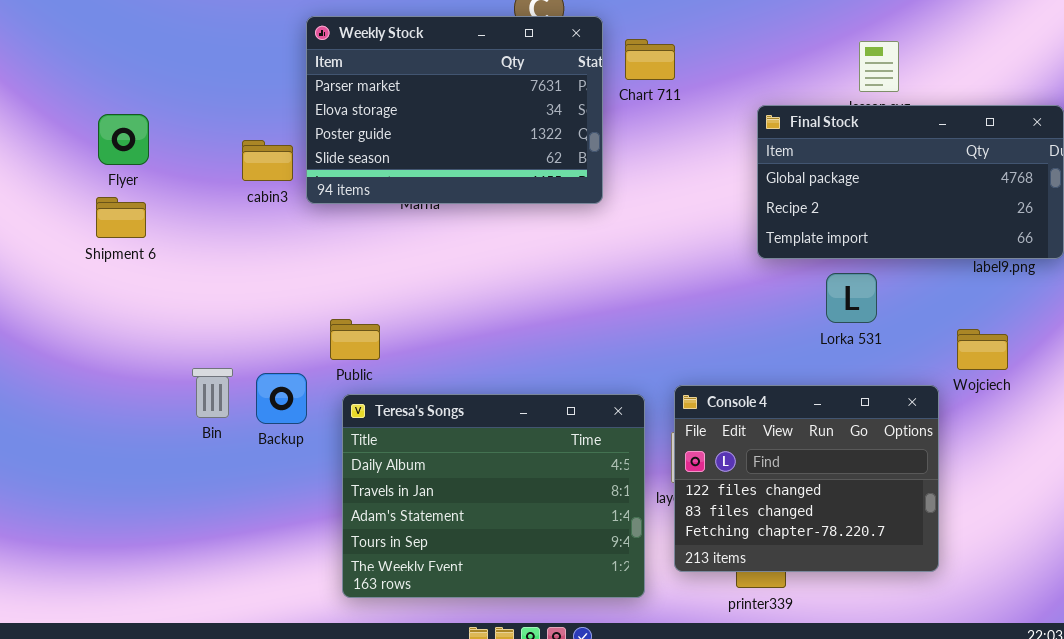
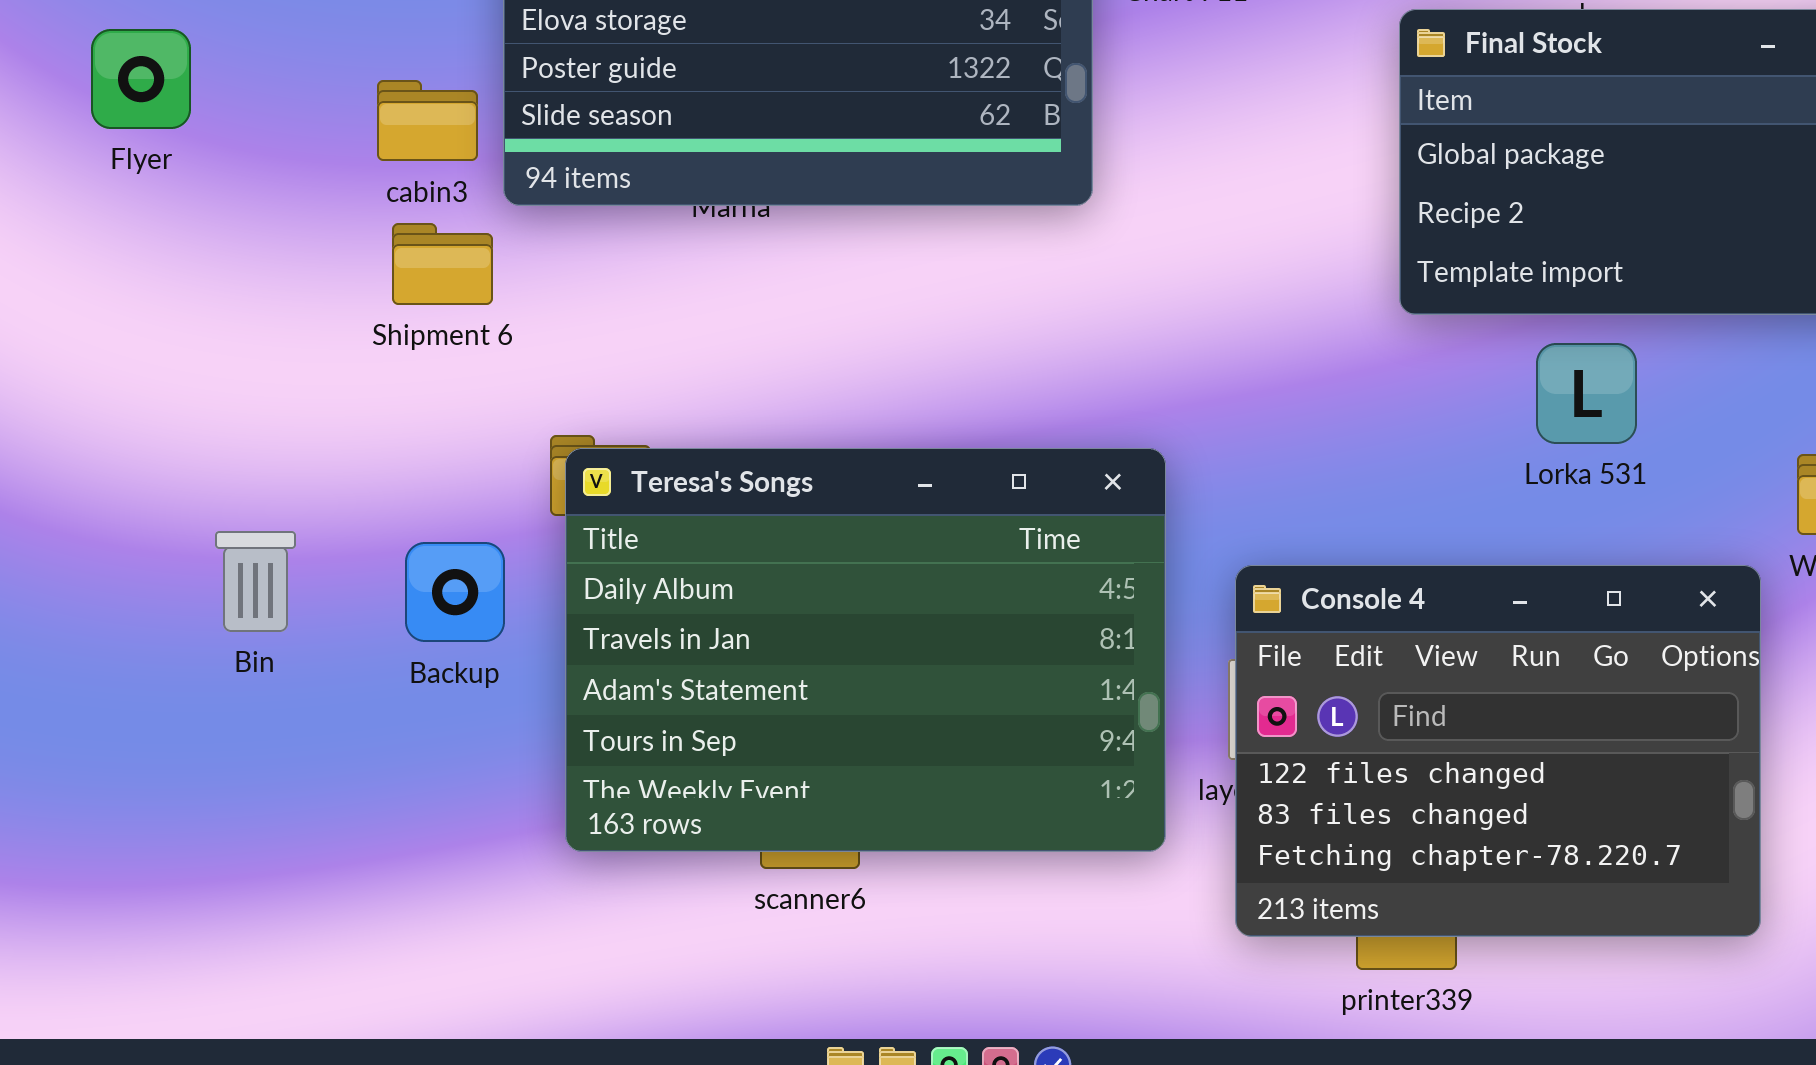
Shipment 6: [96,197,146,238] -> [392,223,493,305], moved
Bin: [192,368,233,418] -> [215,531,296,632], moved
Teresa's Songs: [342,394,645,598] -> [565,448,1166,852], moved

